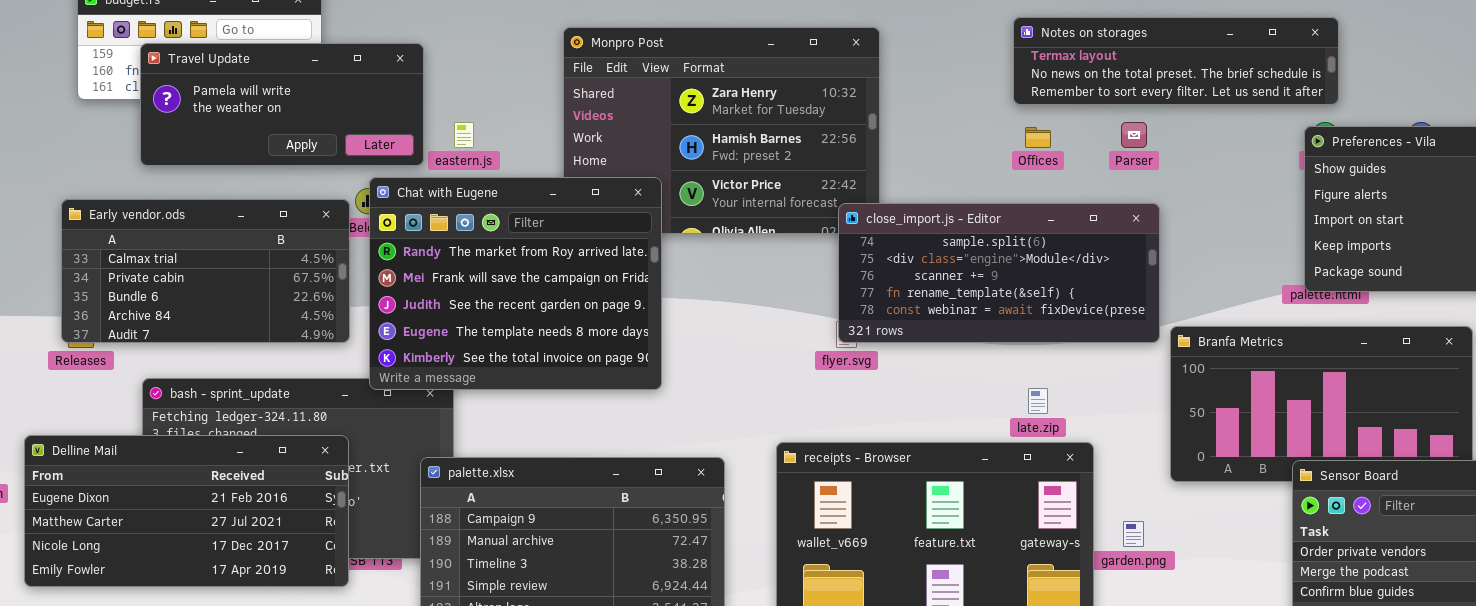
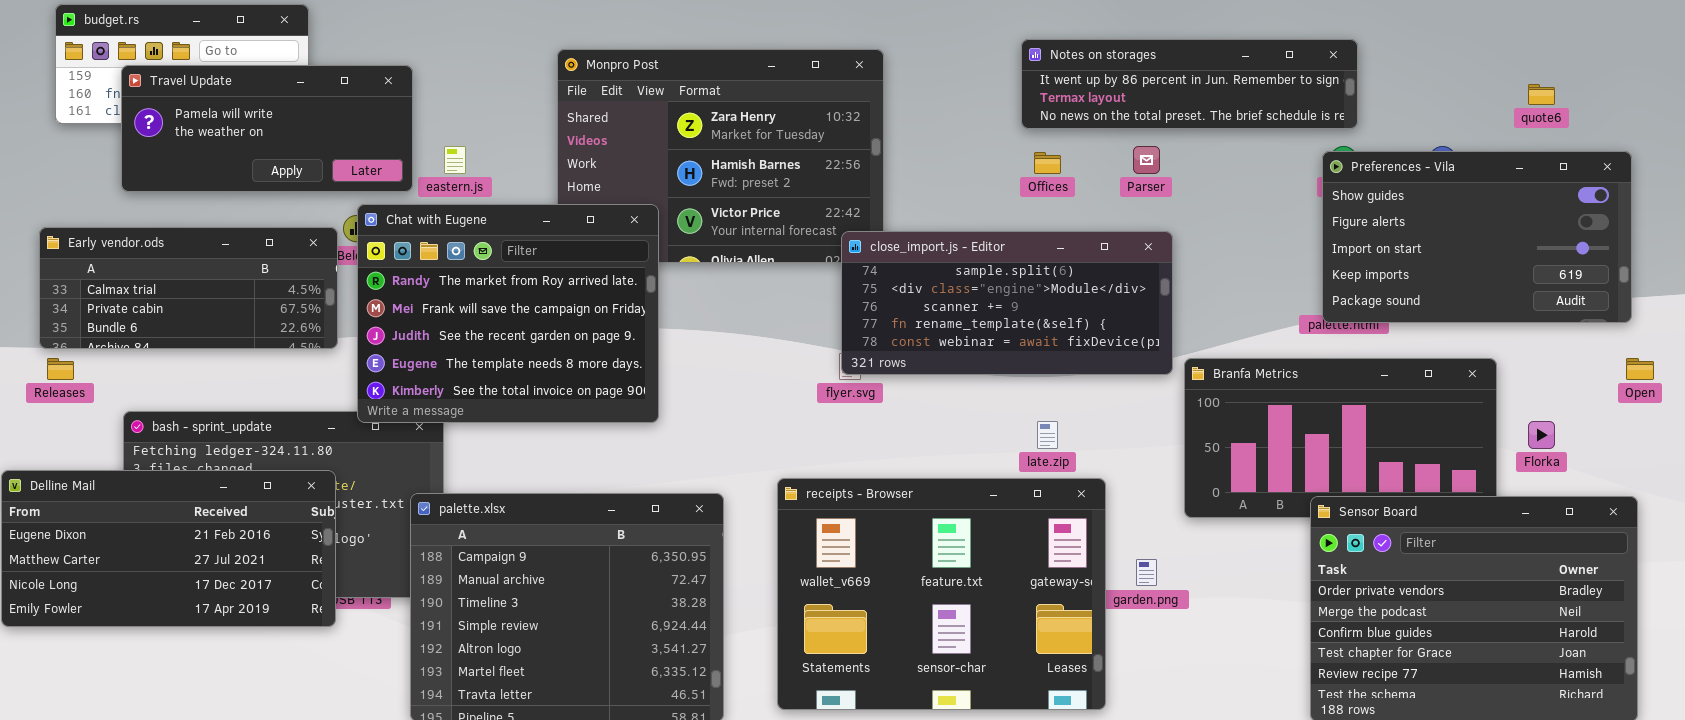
Notes on storages: [1013,17,1339,105] -> [1021,39,1358,129], scrolled up 1 row
Early vendor.ods: [61,199,350,343] -> [39,227,338,349], resized

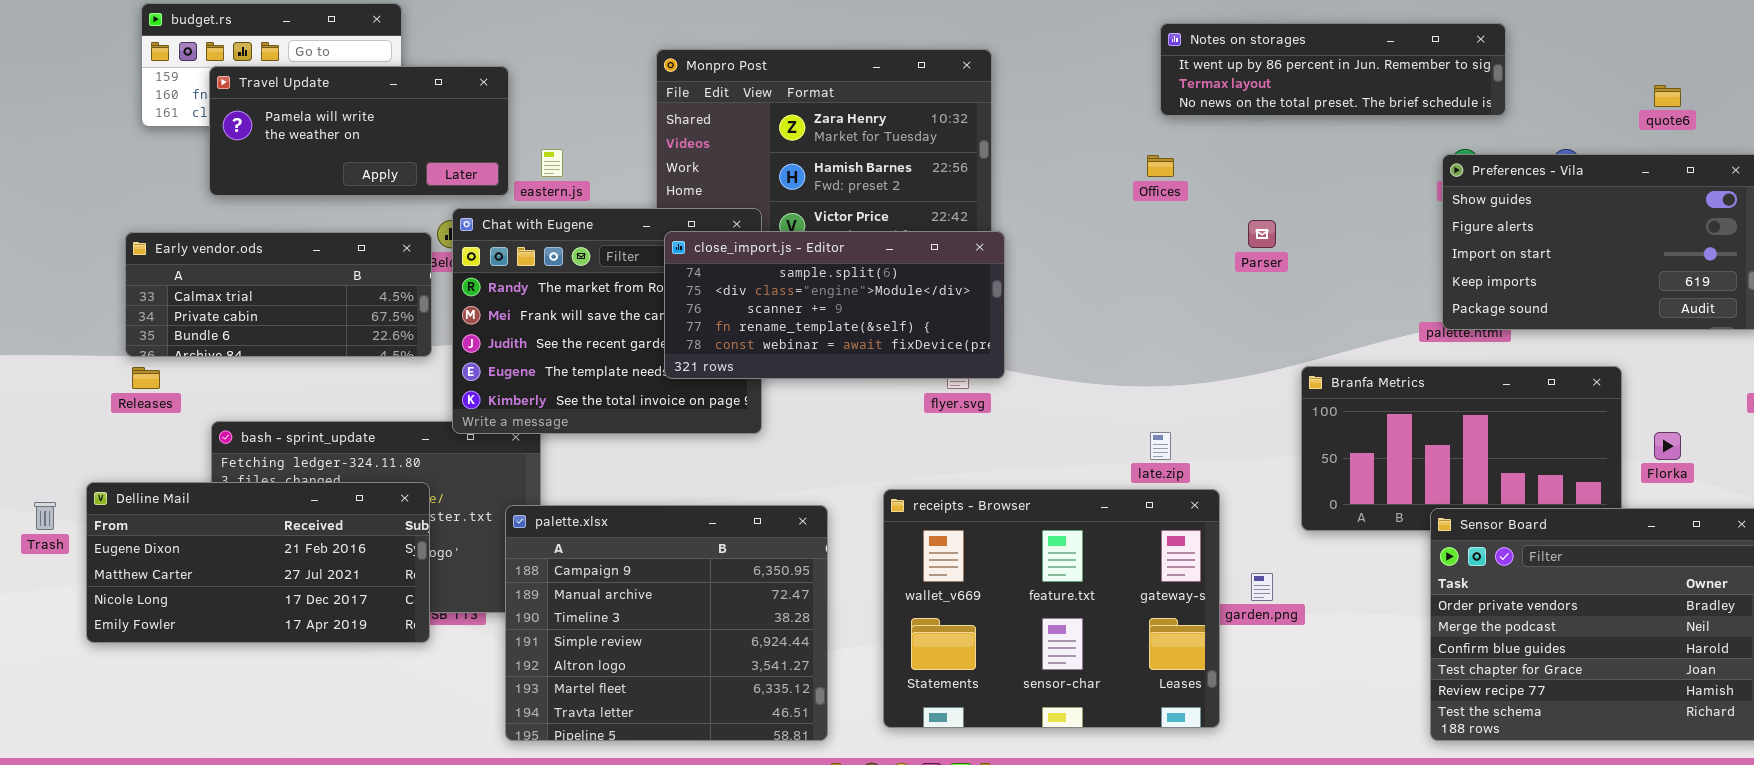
Notes on storages: [1021,39,1358,129] -> [1160,23,1506,116], moved
Parser: [1133,146,1160,174] -> [1248,220,1276,248], moved
close_import.js - Editor: [841,231,1173,375] -> [664,231,1005,379], moved

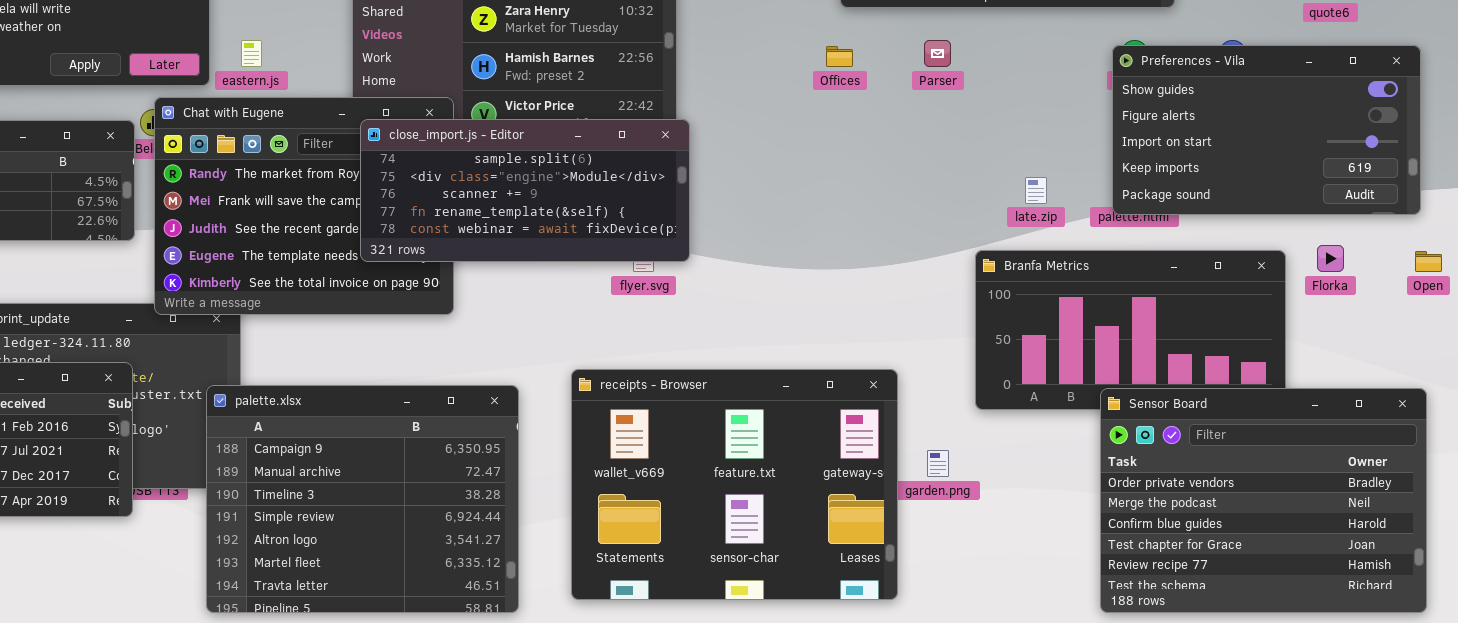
Parser: [1248,220,1276,248] -> [924,40,951,67], moved
late.zip: [1150,432,1171,460] -> [1025,177,1047,204], moved
Florka: [1654,432,1681,460] -> [1317,245,1344,272], moved

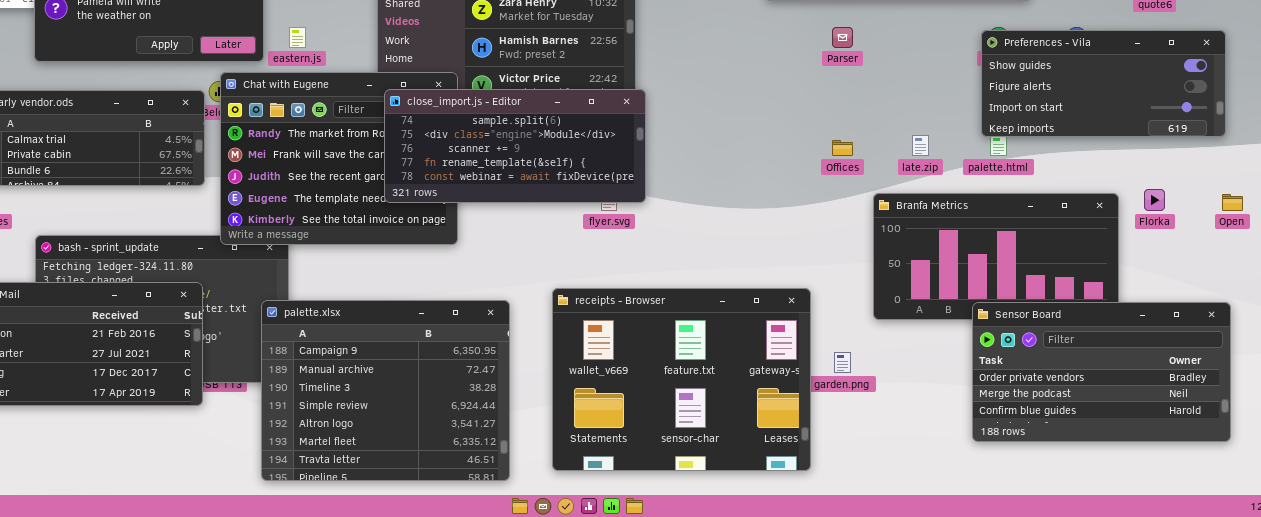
Preferences - Vila: [1112,45,1421,215] -> [981,30,1226,137], resized
Offices: [826,46,853,67] -> [832,140,853,156], moved
Sensor Board: [1100,388,1427,613] -> [972,302,1231,442], resized

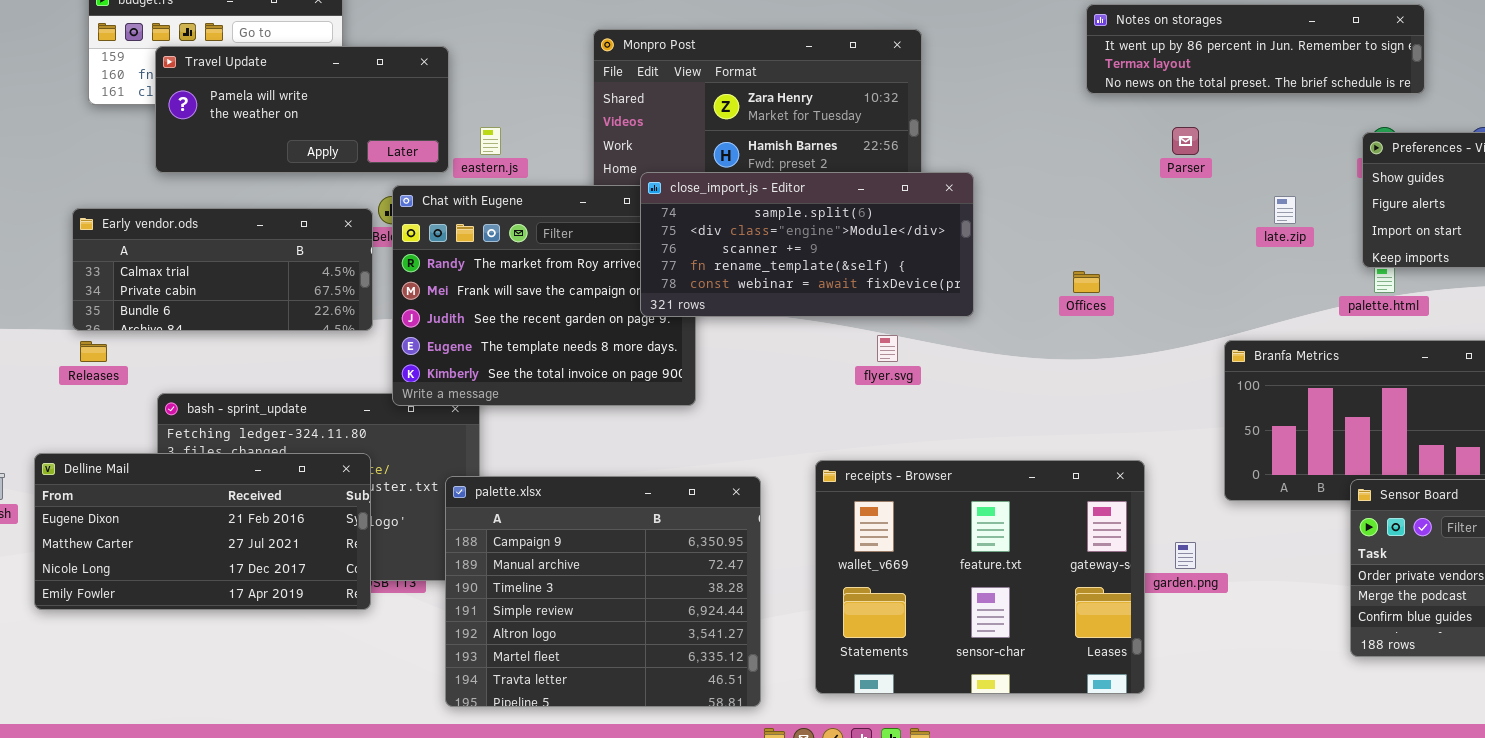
close_import.js - Editor: [384,89,646,203] -> [640,172,974,317], moved
late.zip: [912,135,929,156] -> [1274,196,1296,224], moved
Offices: [832,140,853,156] -> [1073,271,1100,293], moved

